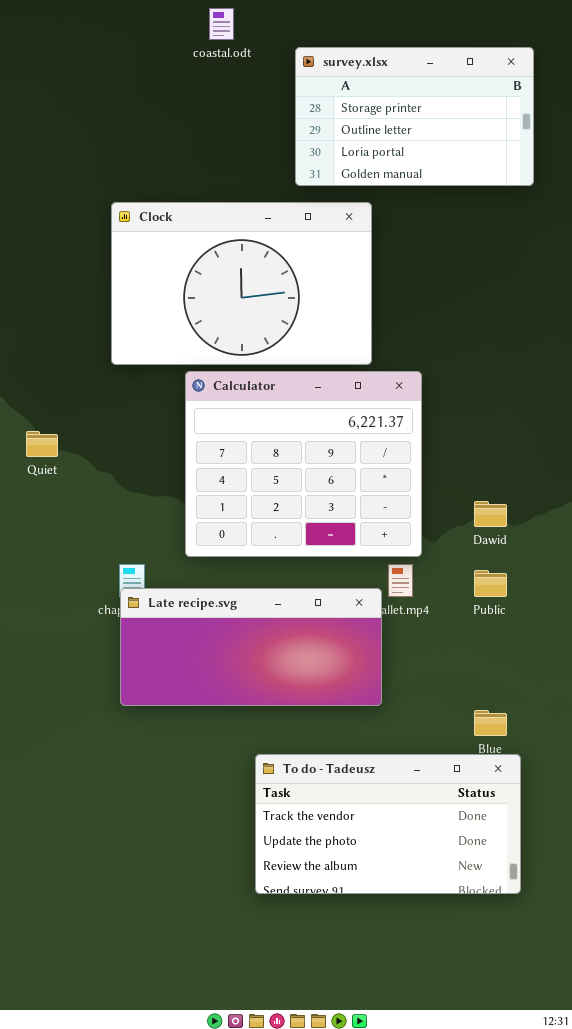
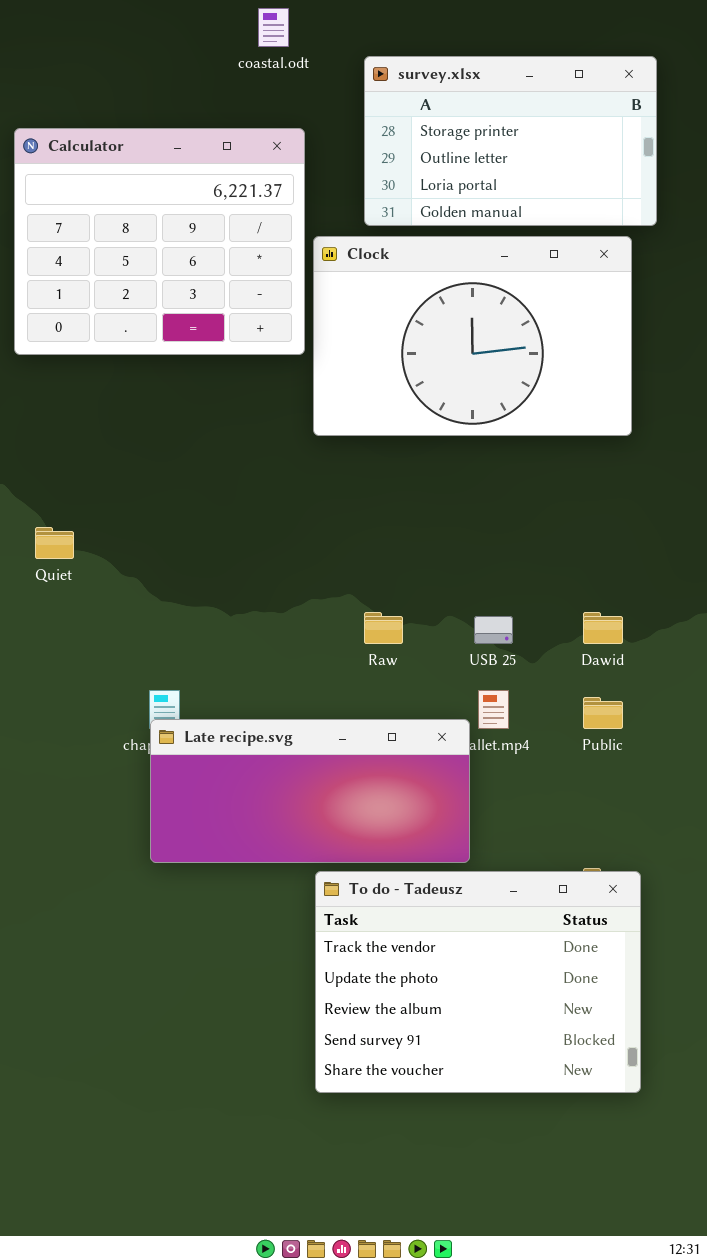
Clock: [111,202,372,365] -> [313,236,632,436], moved
Calculator: [185,371,422,557] -> [14,128,305,355], moved
To do - Tadeusz: [255,754,521,894] -> [315,871,641,1093], resized

